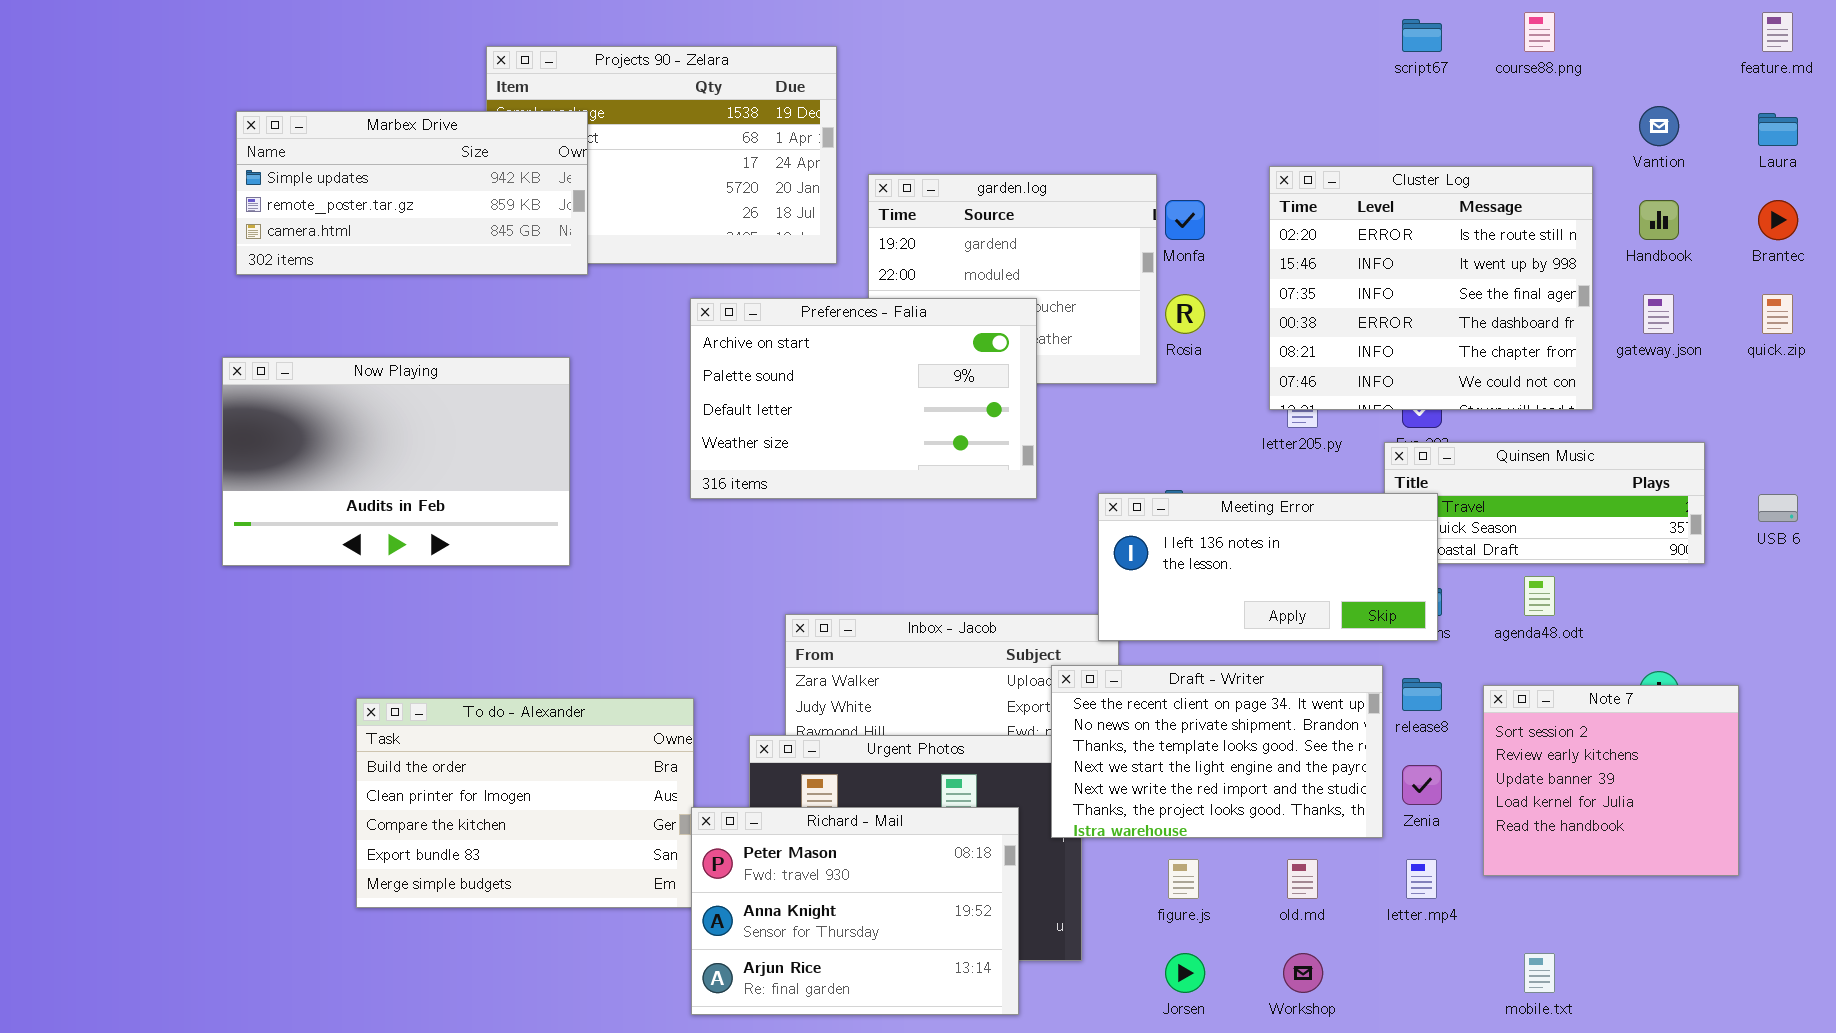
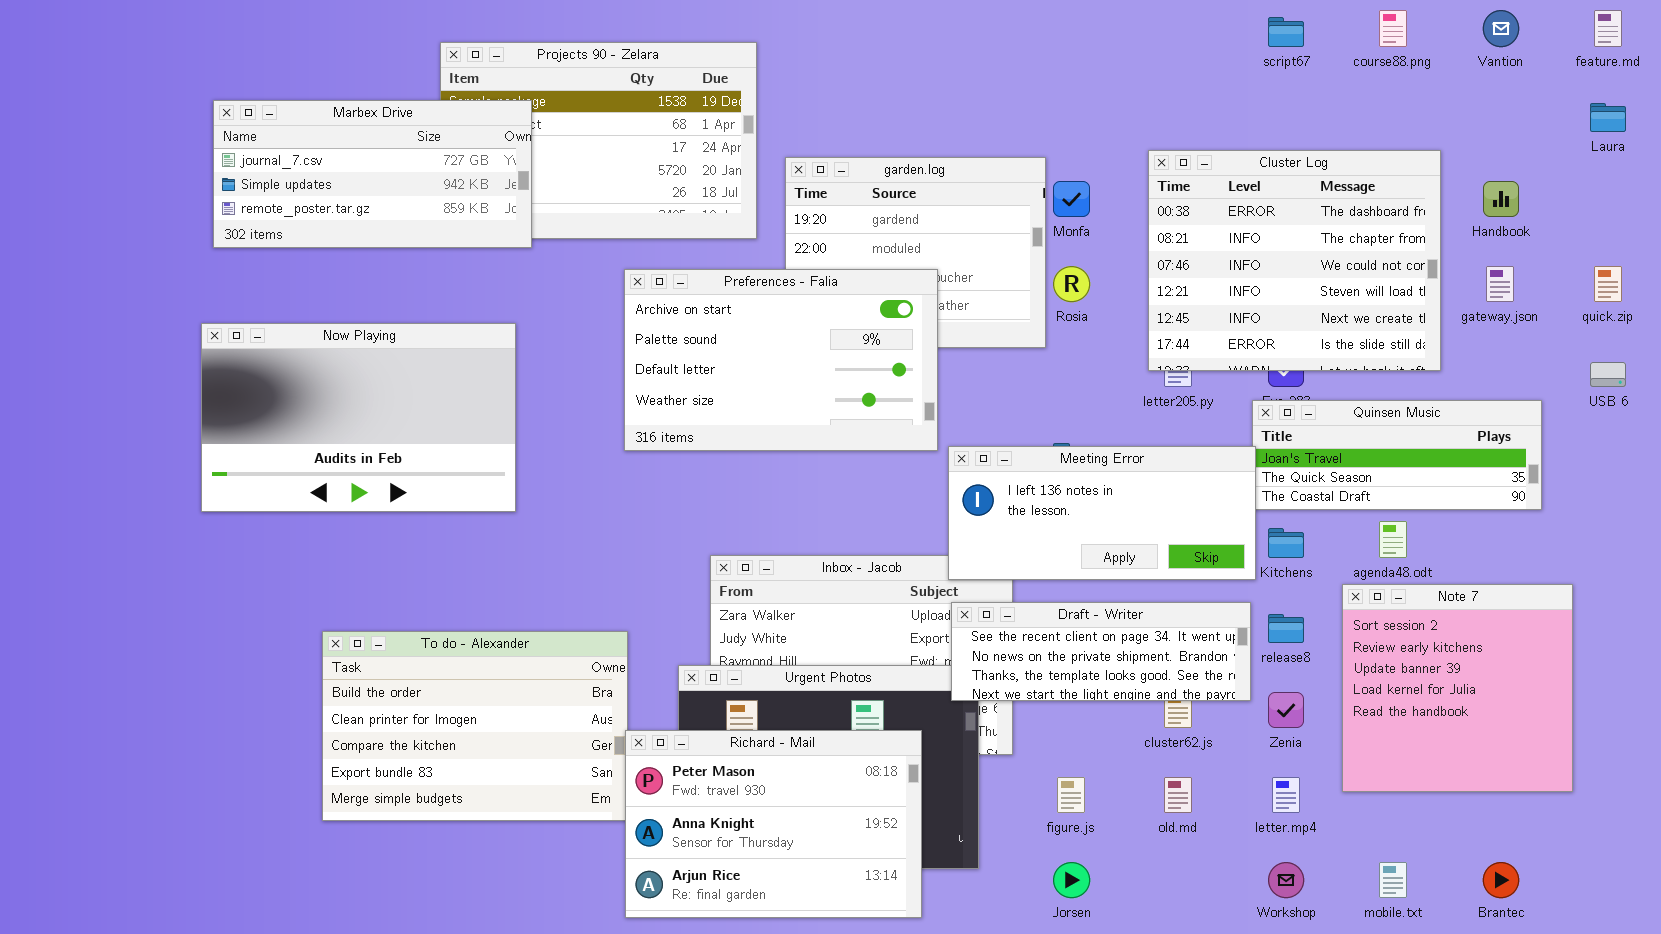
Vantion: [1639,106,1679,146] -> [1483,10,1519,47], moved
Marbex Drive: [236,111,588,275] -> [213,100,532,248], scrolled up 1 row
Cluster Log: [1269,166,1593,410] -> [1148,150,1441,371], scrolled down 3 rows
Brantec: [1758,200,1798,240] -> [1483,862,1519,898], moved
Meeting Error: [1098,493,1438,641] -> [948,446,1256,580], moved
USB 6: [1758,494,1798,522] -> [1590,362,1626,387], moved
Draft - Writer: [1051,665,1383,838] -> [951,602,1251,701], resized
Note 7: [1483,685,1739,876] -> [1342,584,1573,792], resized
Workshop: [1283,953,1323,993] -> [1268,862,1304,898], moved

